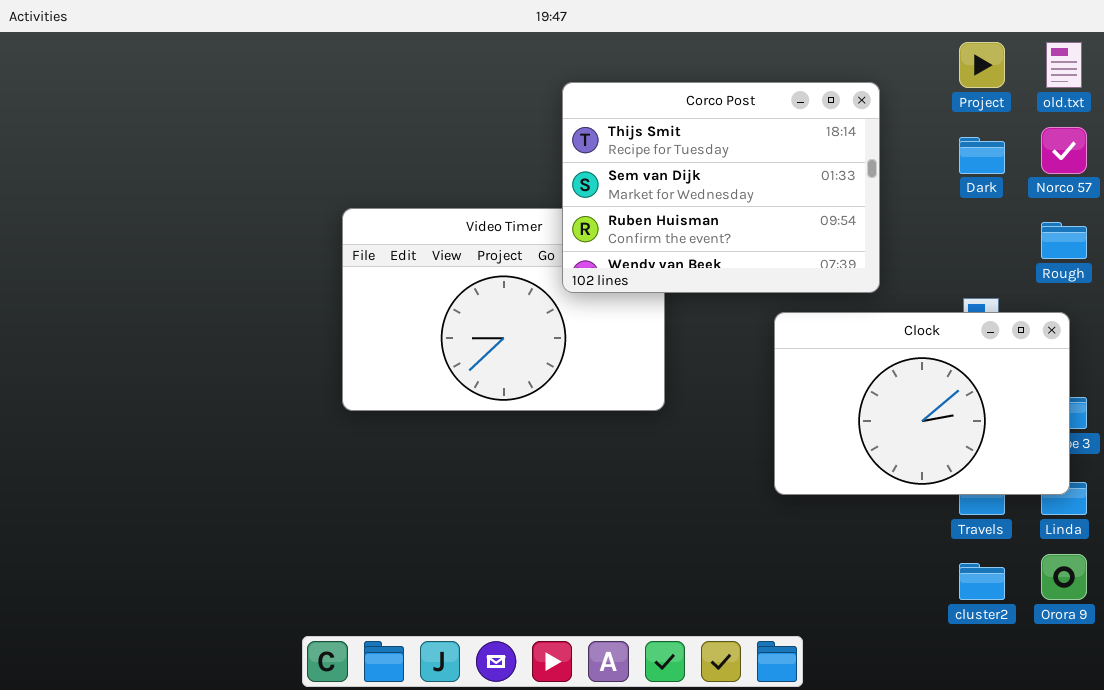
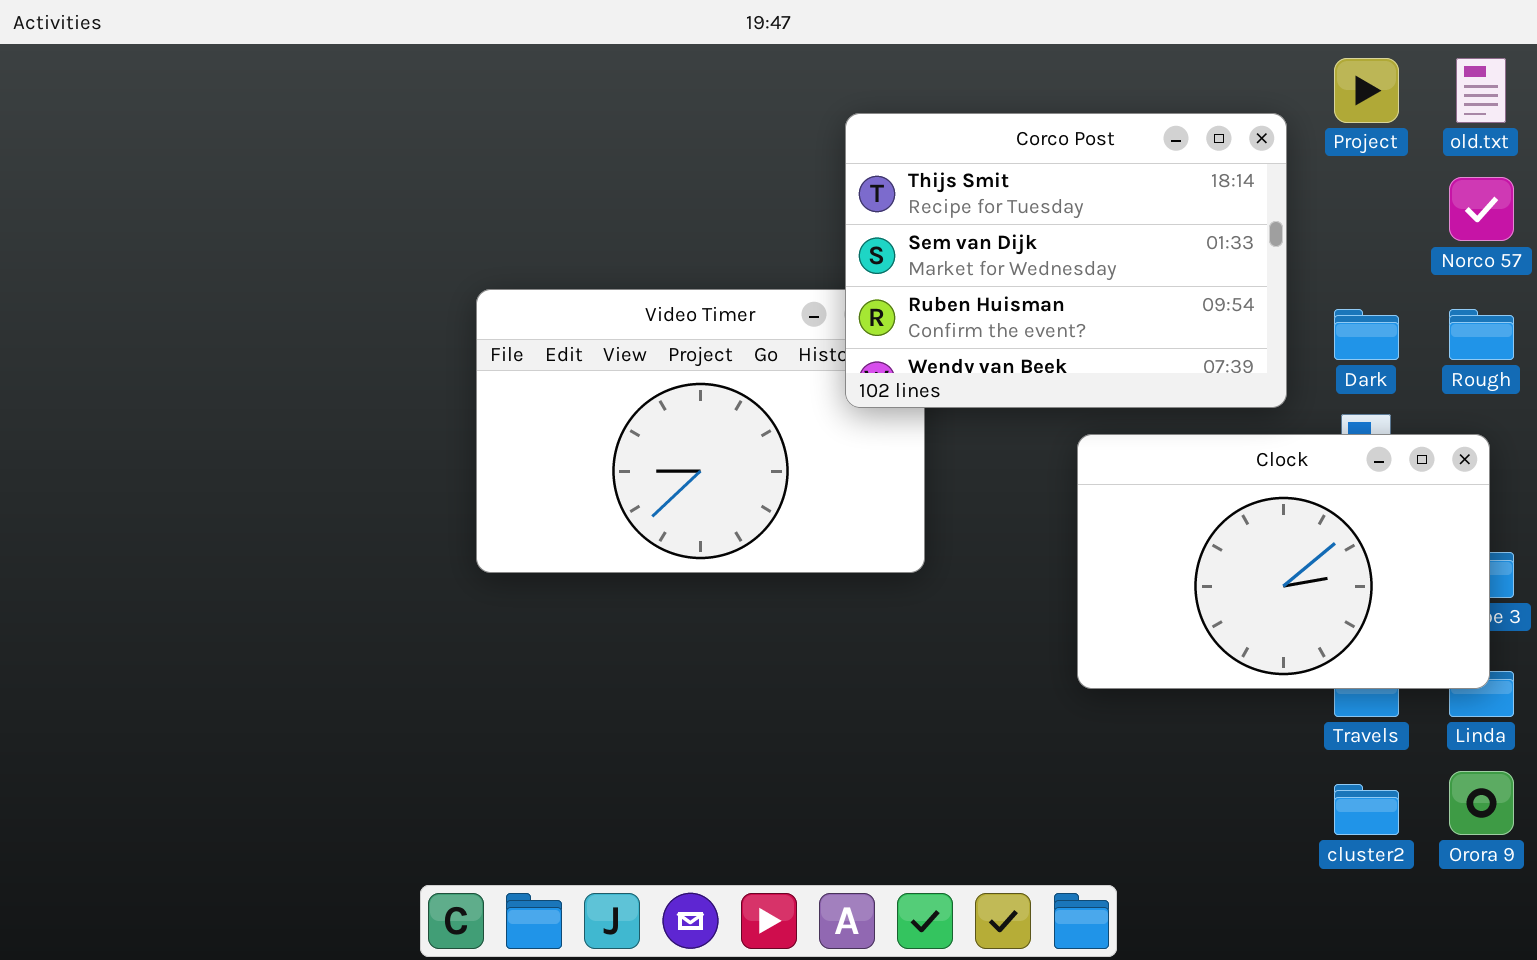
Corco Post: [562,82,880,293] -> [845,113,1287,408], moved
Dark: [959,137,1005,174] -> [1334,309,1399,360], moved

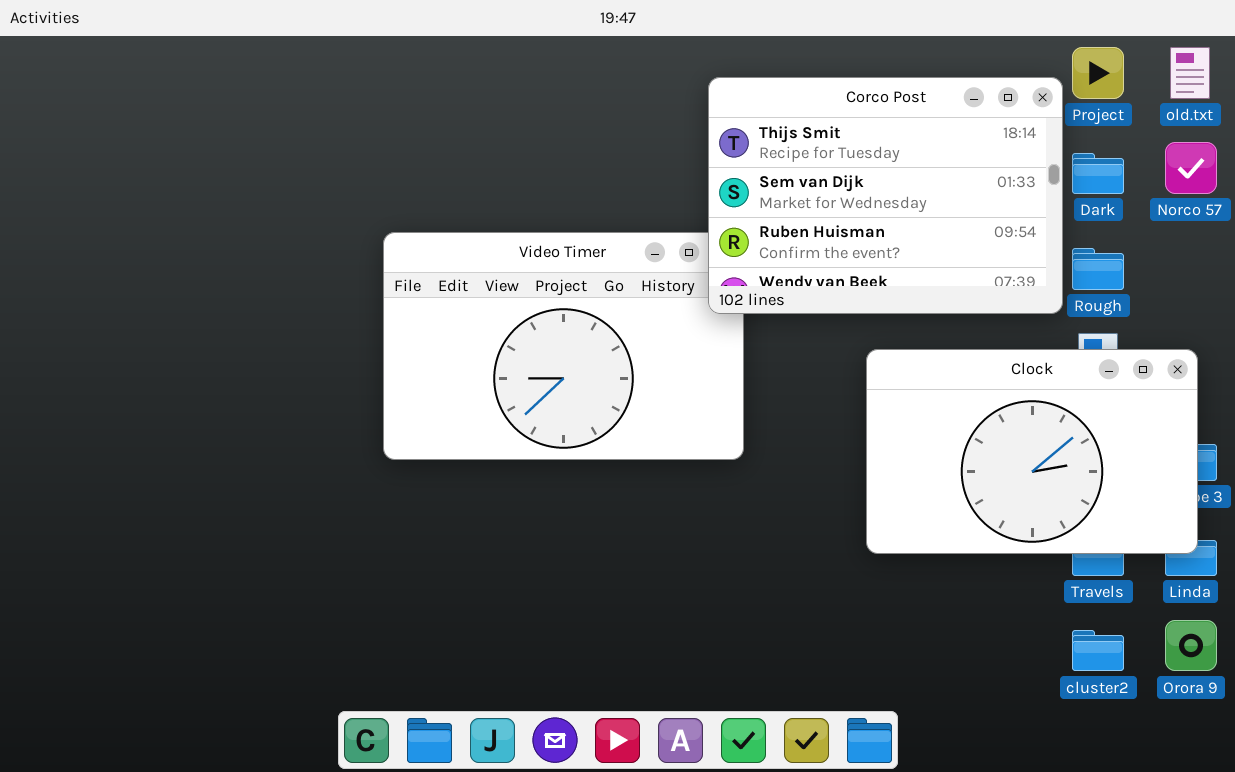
Corco Post: [845,113,1287,408] -> [708,77,1063,314], moved
Dark: [1334,309,1399,360] -> [1072,153,1124,194], moved
Rough: [1449,309,1514,360] -> [1072,248,1124,290], moved

